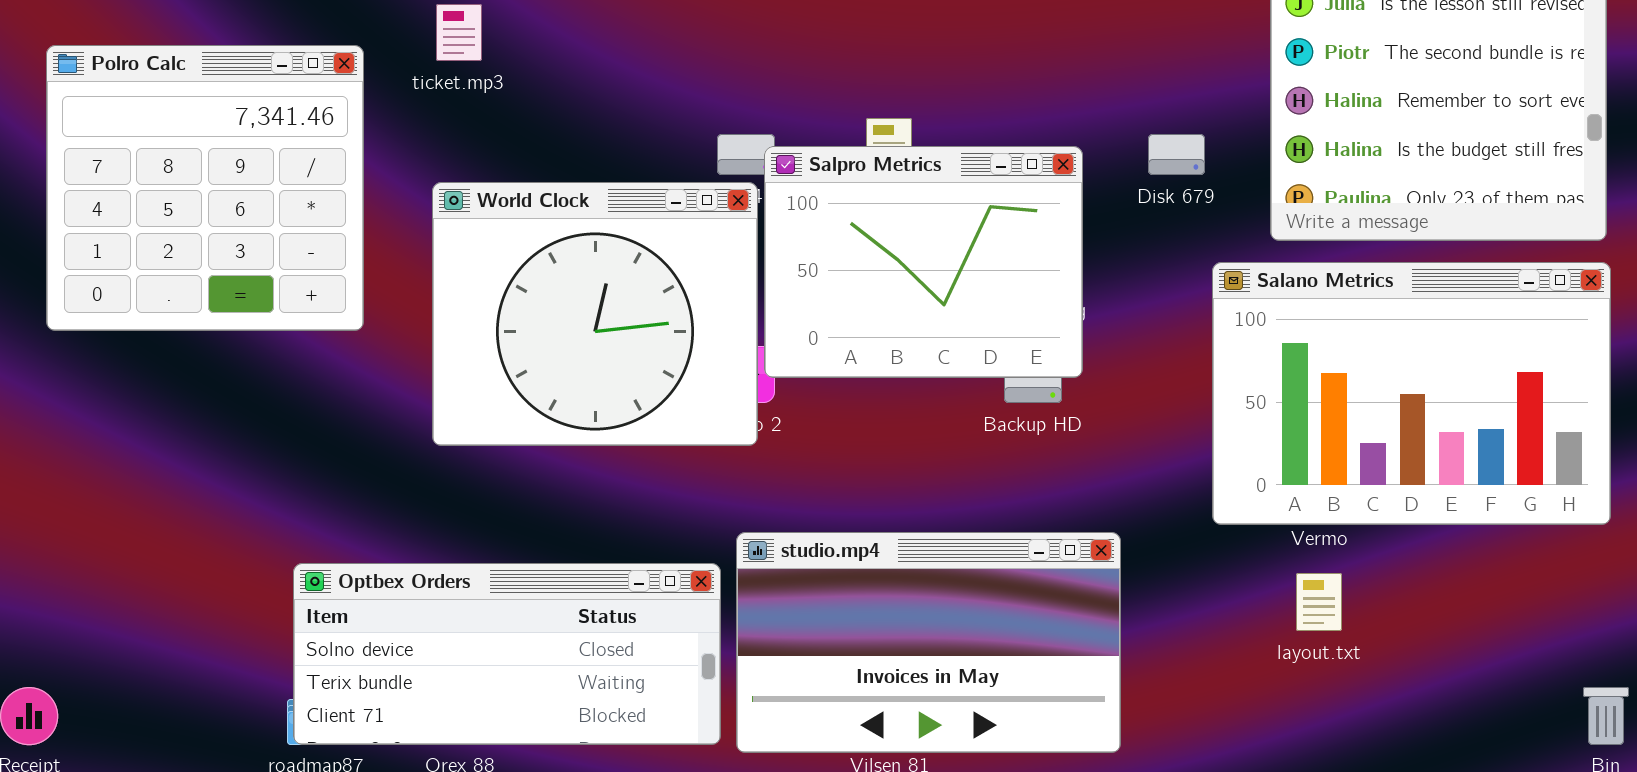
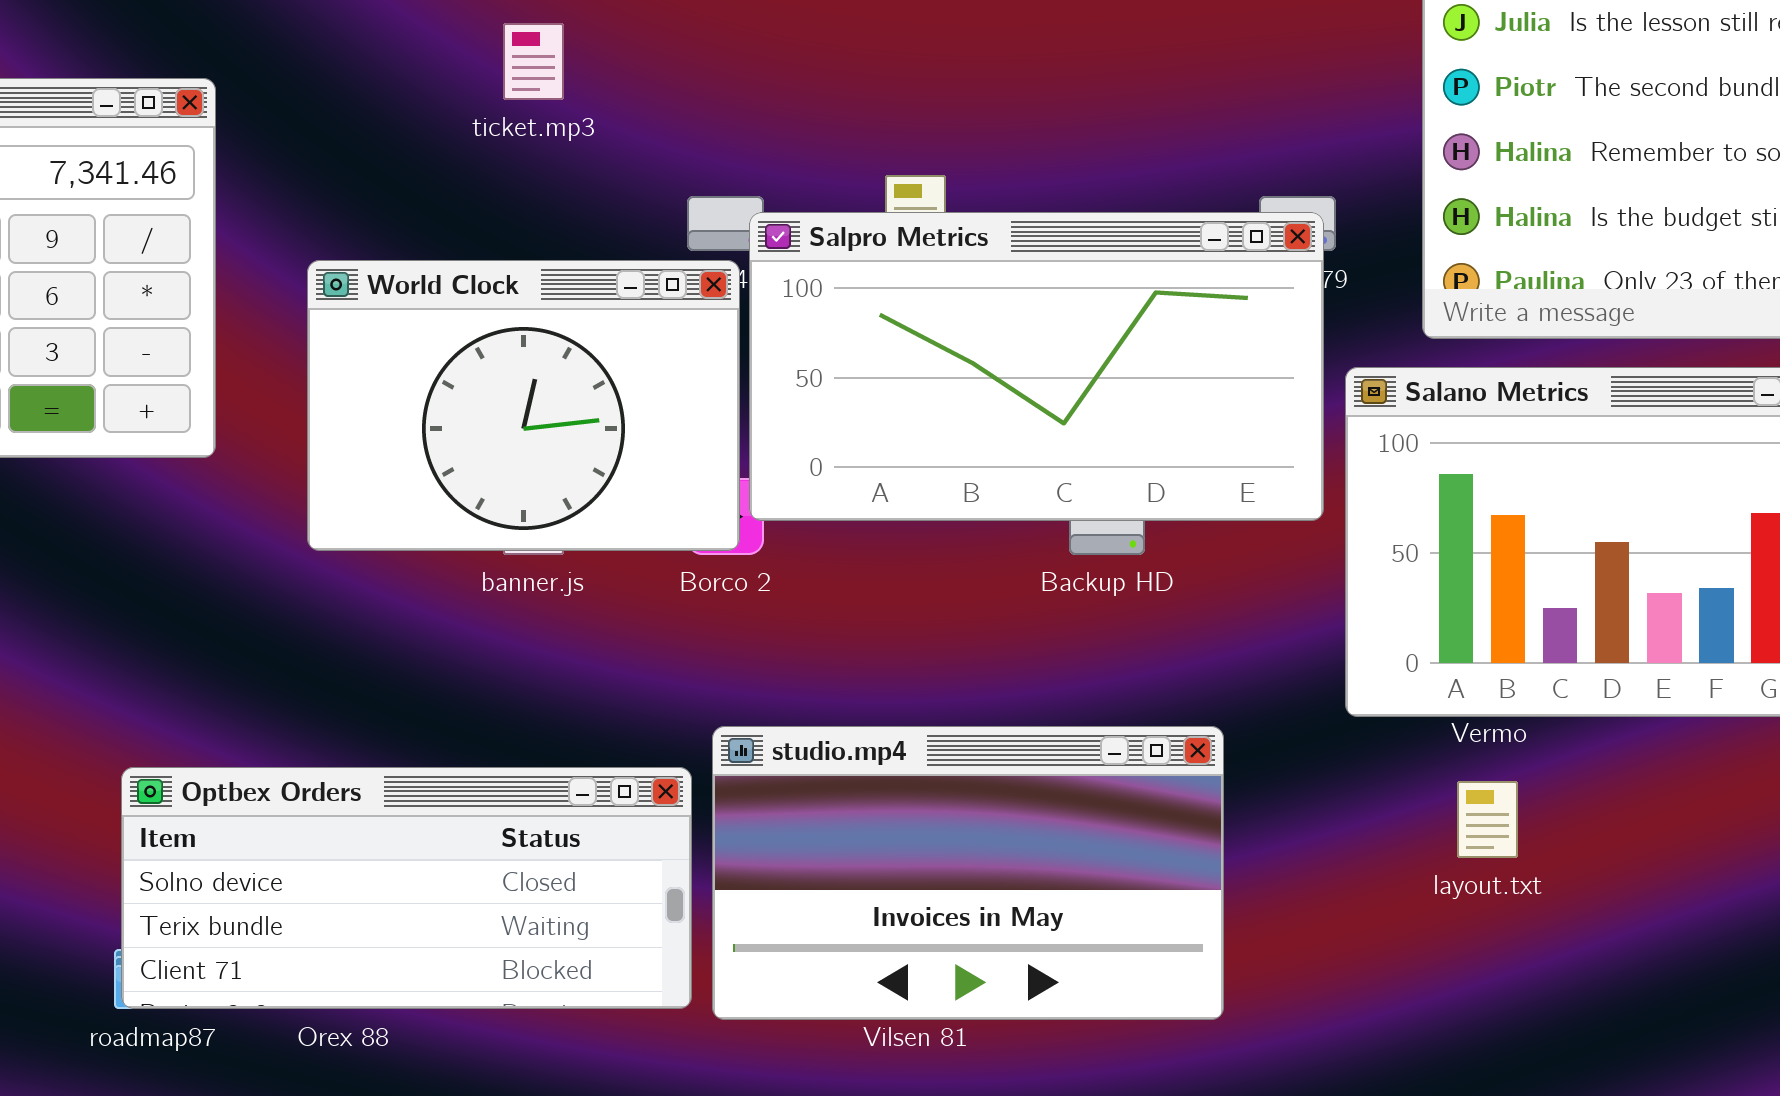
ticket.mp3: [436,4,482,61] -> [503,23,564,100], moved
Salpro Metrics: [764,146,1083,378] -> [749,212,1324,521], resized
World Clock: [432,182,758,446] -> [307,260,740,551], resized

